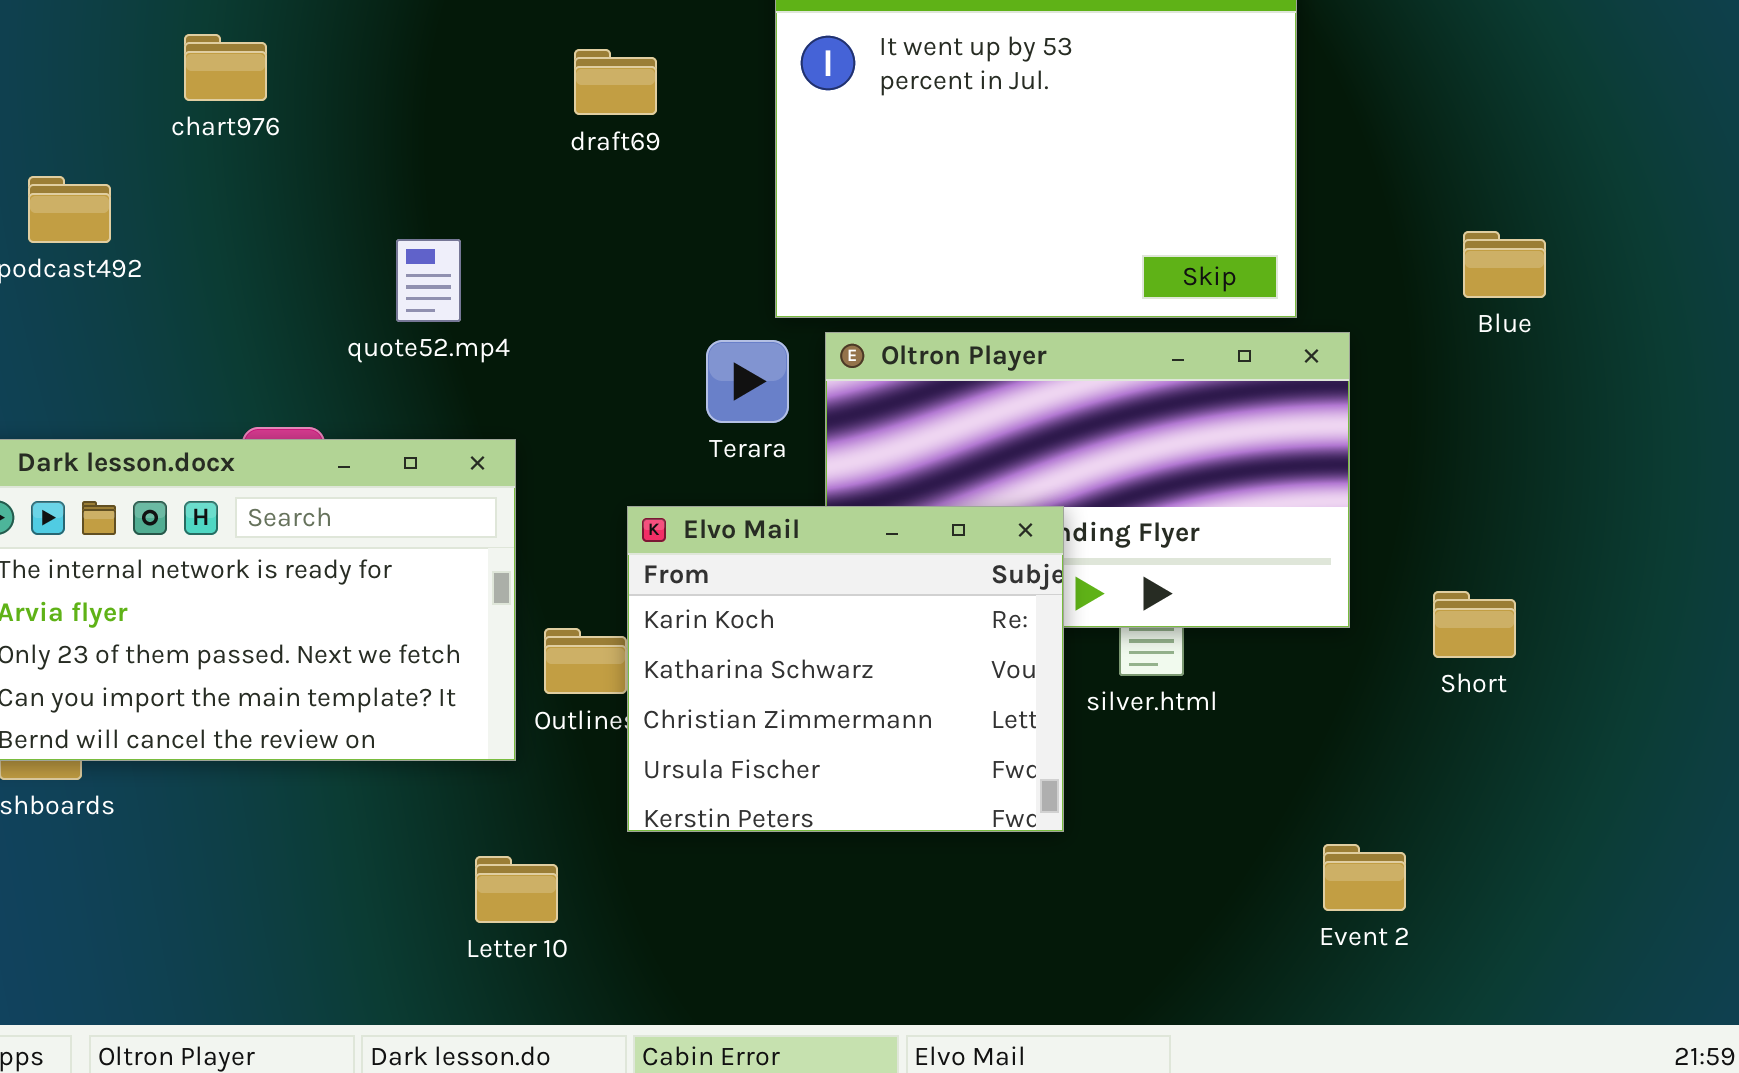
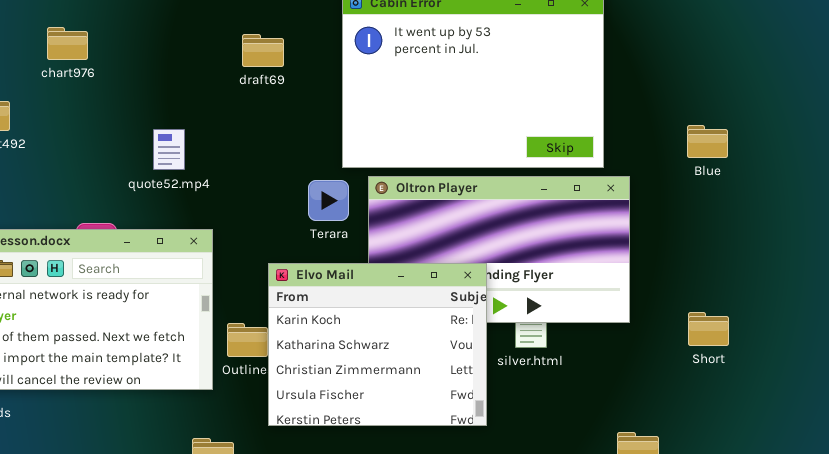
Short: [1433,591,1516,658] -> [688,312,729,346], moved

